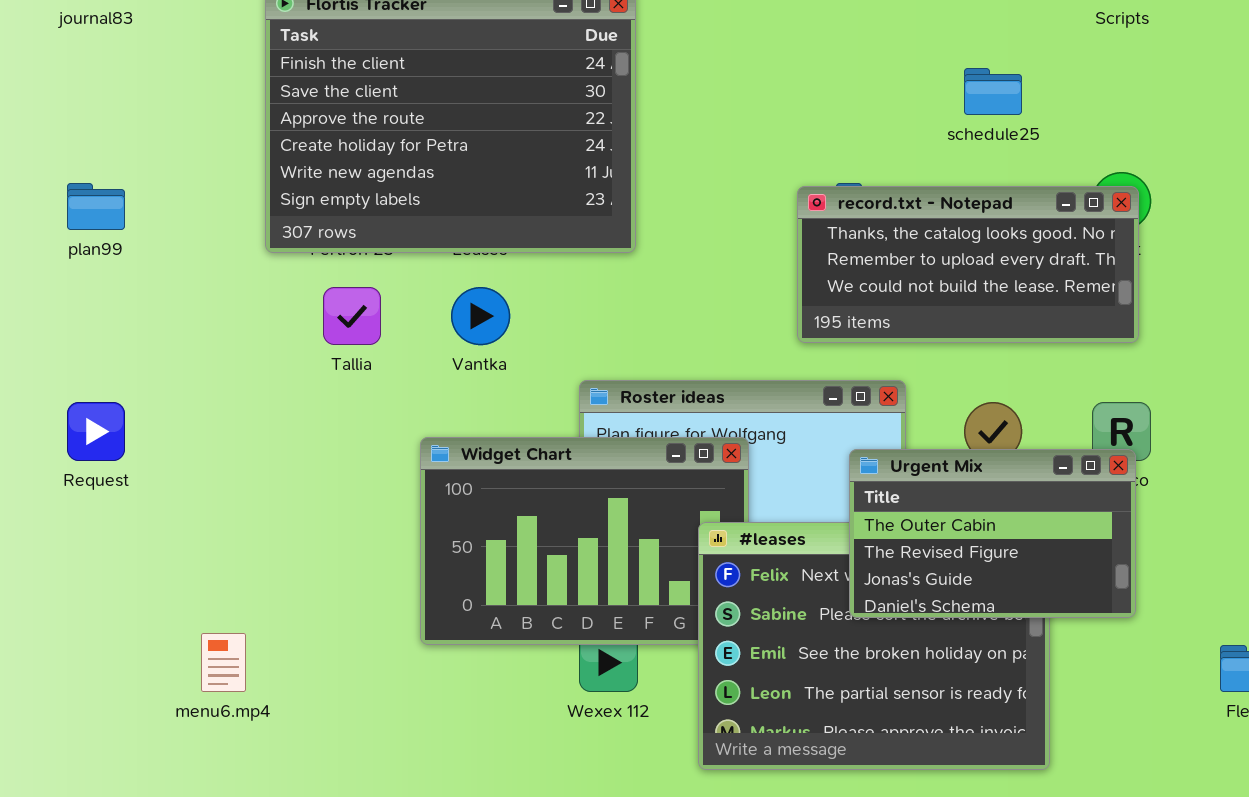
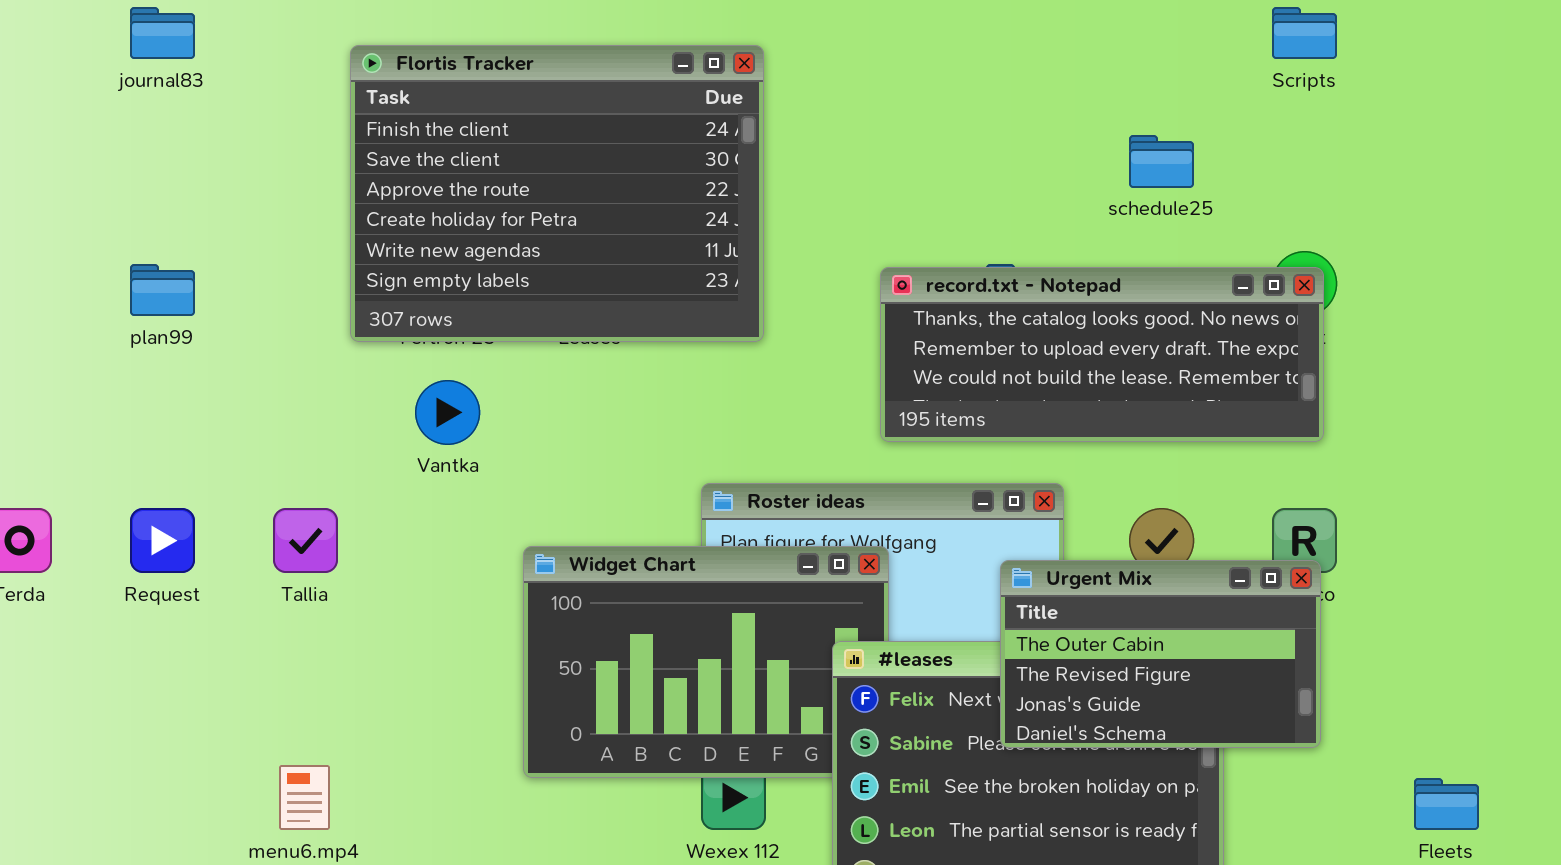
record.txt - Notepad: [797,186,1139,343] -> [880,267,1324,442], resized
Tallia: [323,287,381,345] -> [273,508,338,573], moved
Vantka: [451,287,510,345] -> [415,380,480,445], moved

